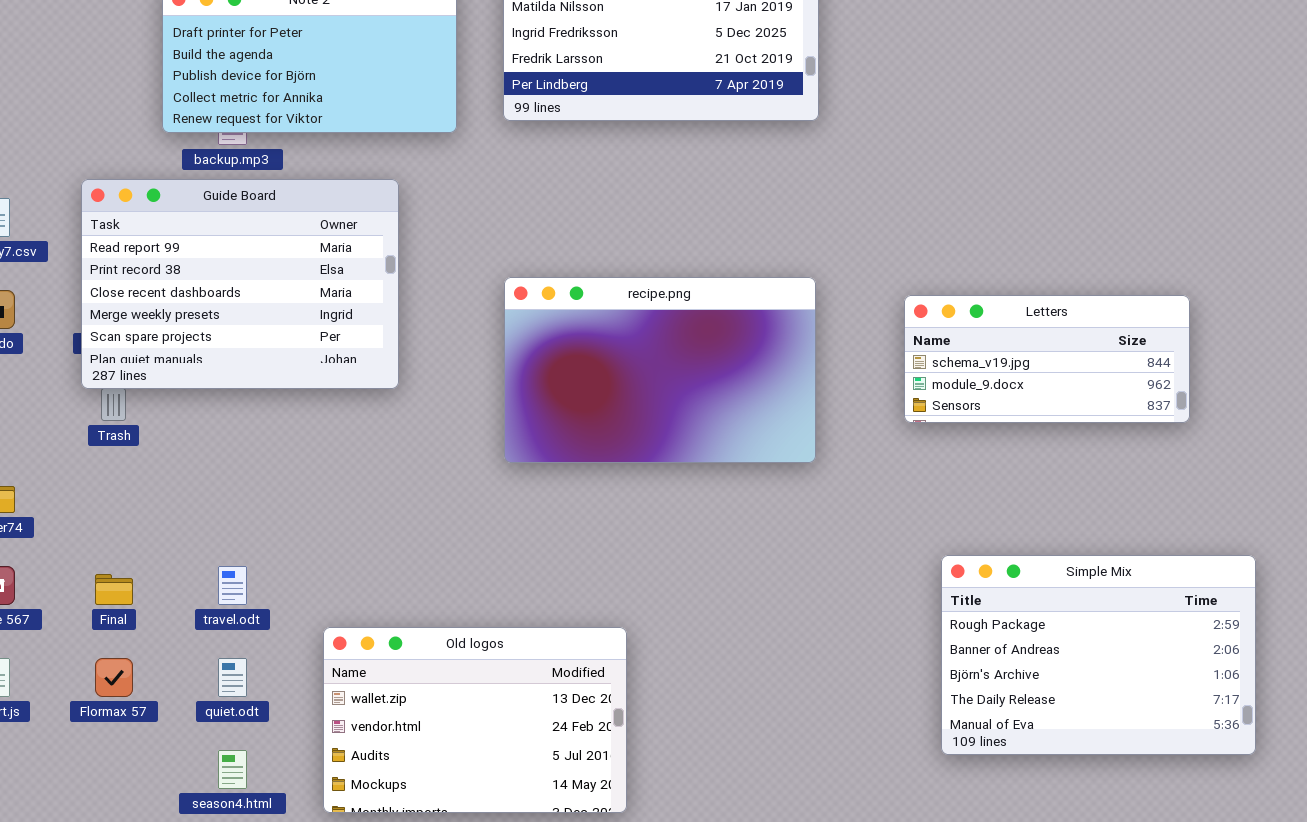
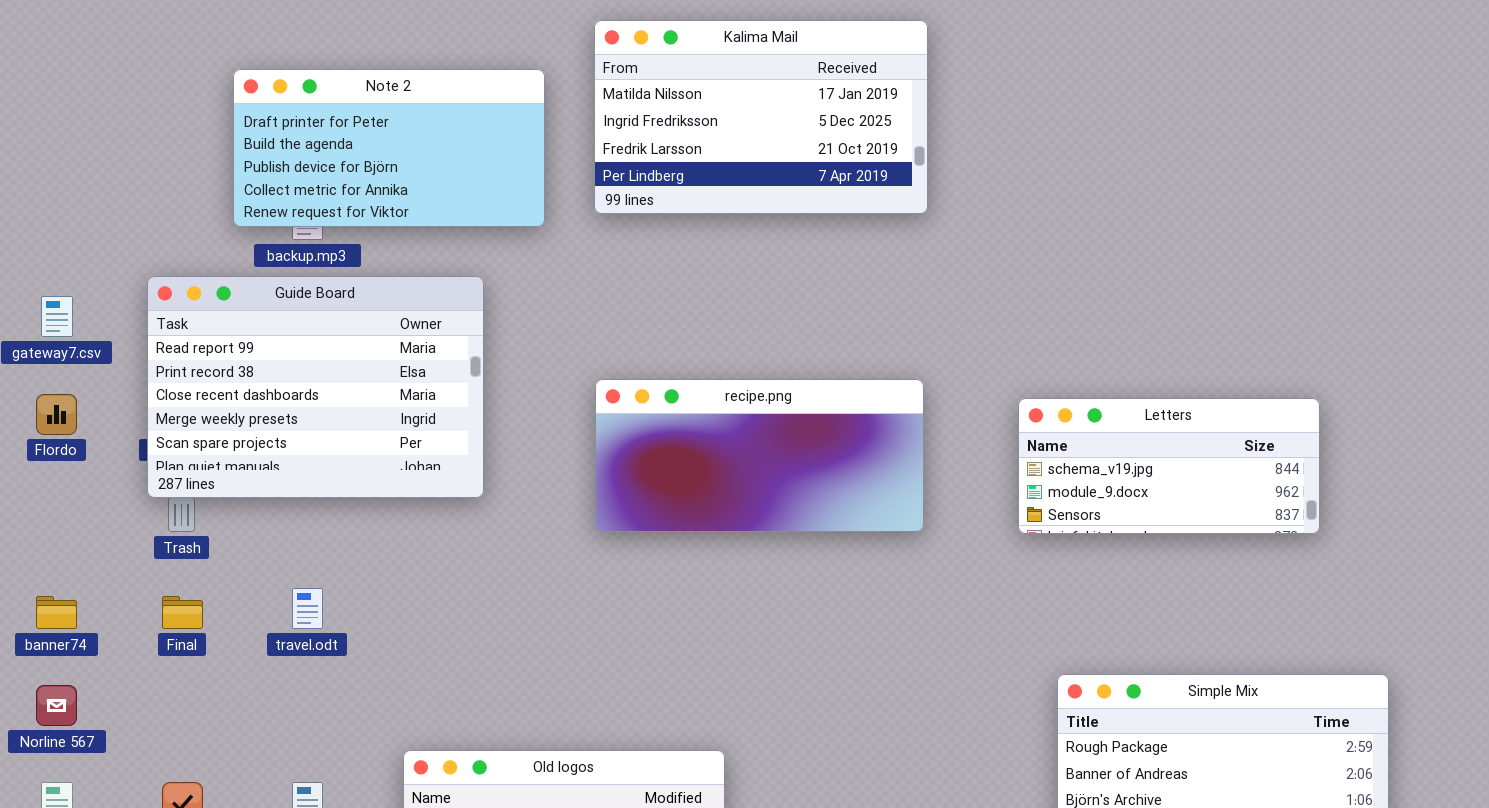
recipe.png: [504,277,816,463] -> [595,379,924,532], resized
travel.odt: [218,566,247,605] -> [292,588,323,629], moved
Final: [95,574,133,605] -> [162,596,203,629], moved

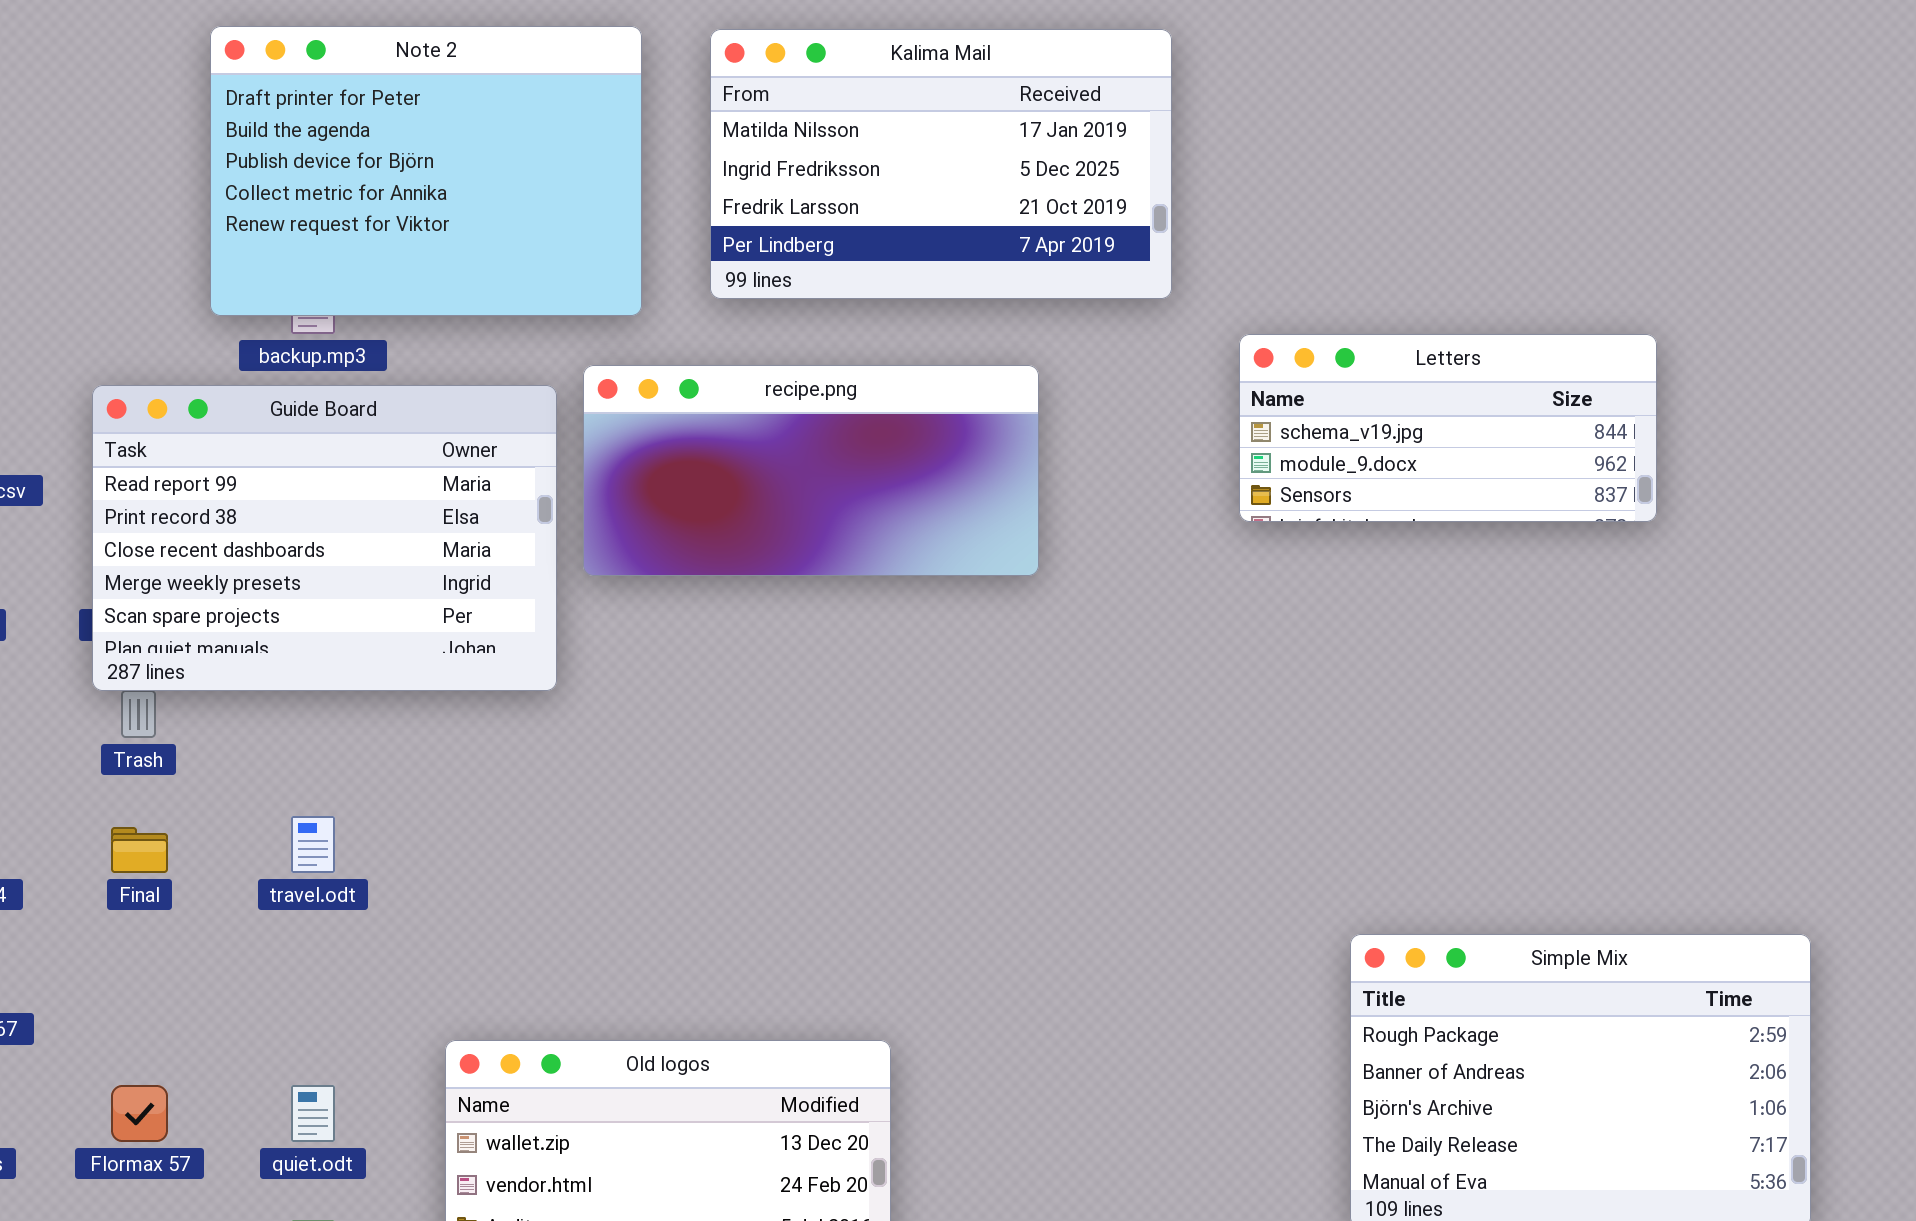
Note 2: [233,69,545,227] -> [210,26,642,316], resized
recipe.png: [595,379,924,532] -> [583,365,1039,576], moved
Letters: [1018,398,1320,534] -> [1239,334,1657,522], moved

